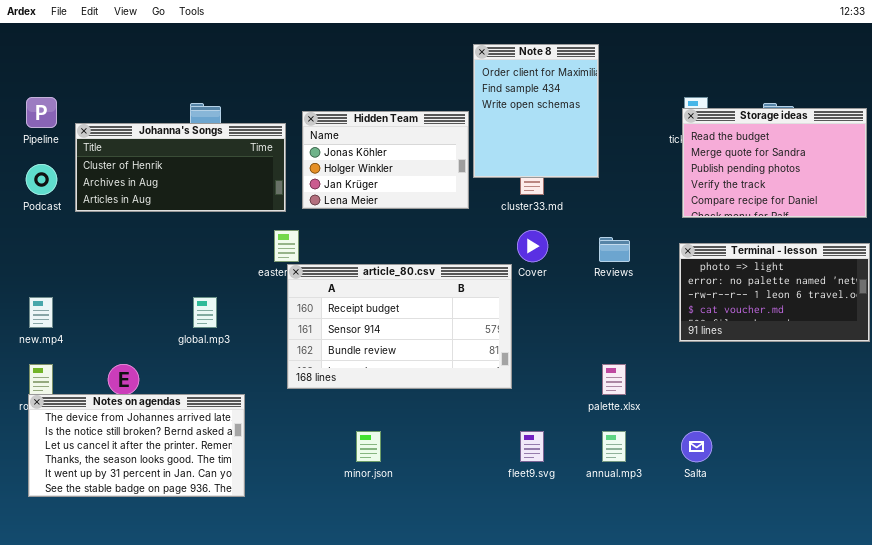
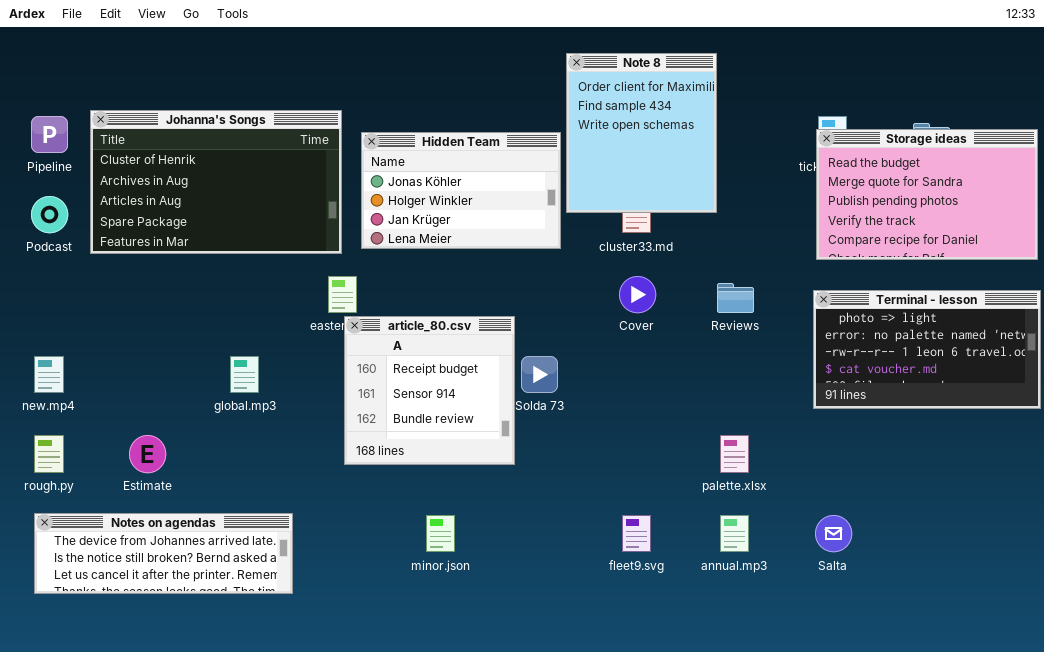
Johanna's Songs: [75,123,286,212] -> [90,110,342,254], resized
article_80.csv: [287,264,512,389] -> [344,316,515,465], resized
Notes on agendas: [28,394,245,497] -> [34,513,293,594], resized

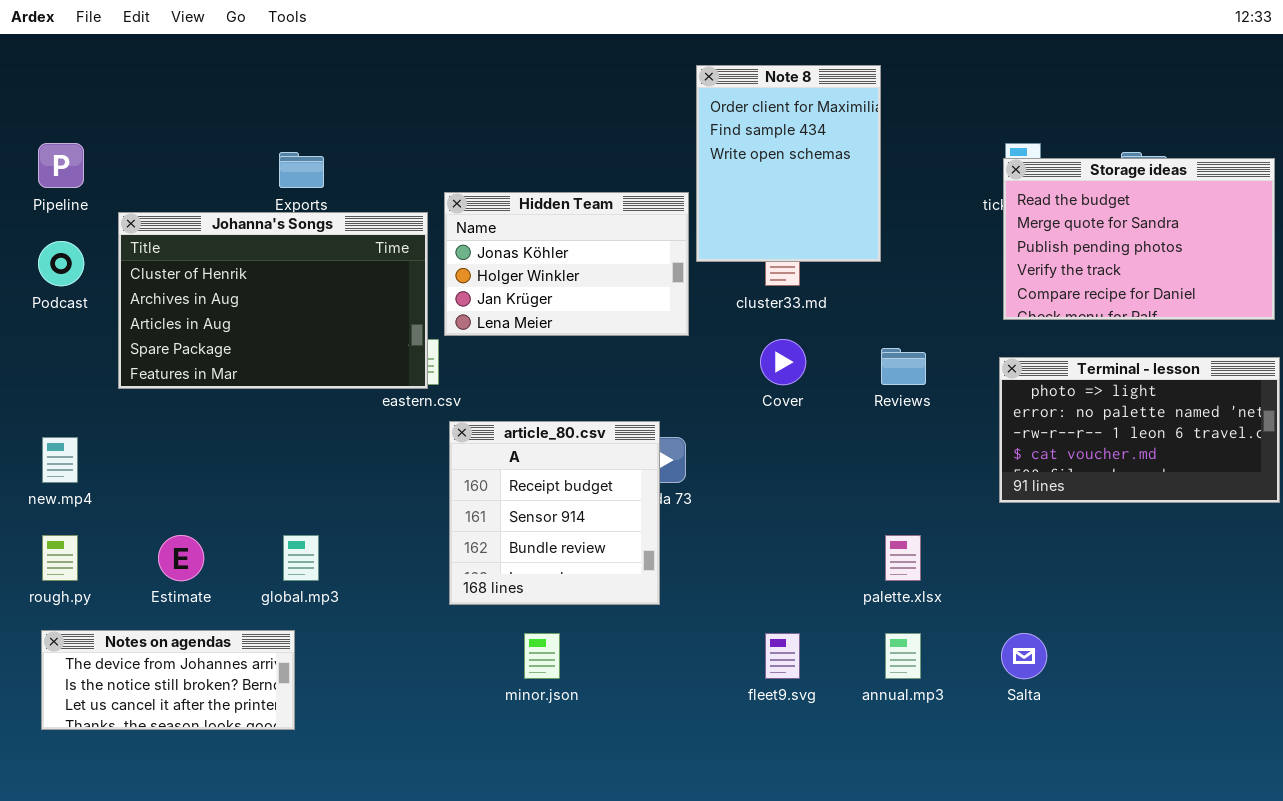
Johanna's Songs: [90,110,342,254] -> [118,212,428,389], moved
Hidden Team: [361,132,561,249] -> [444,192,689,336], moved
article_80.csv: [344,316,515,465] -> [449,421,660,605], moved
global.mp3: [230,356,259,393] -> [283,535,319,581], moved
Notes on agendas: [34,513,293,594] -> [41,630,295,730], resized

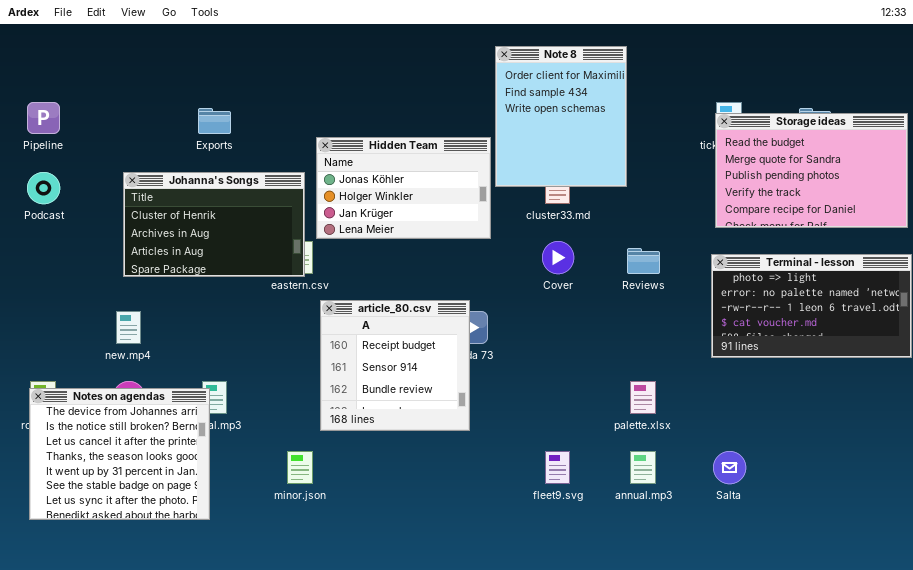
Johanna's Songs: [118,212,428,389] -> [123,172,305,277], resized
new.mp4: [42,437,78,483] -> [116,311,141,344], moved
Notes on agendas: [41,630,295,730] -> [29,388,210,520], resized
minor.json: [524,633,560,679] -> [287,451,313,484], moved

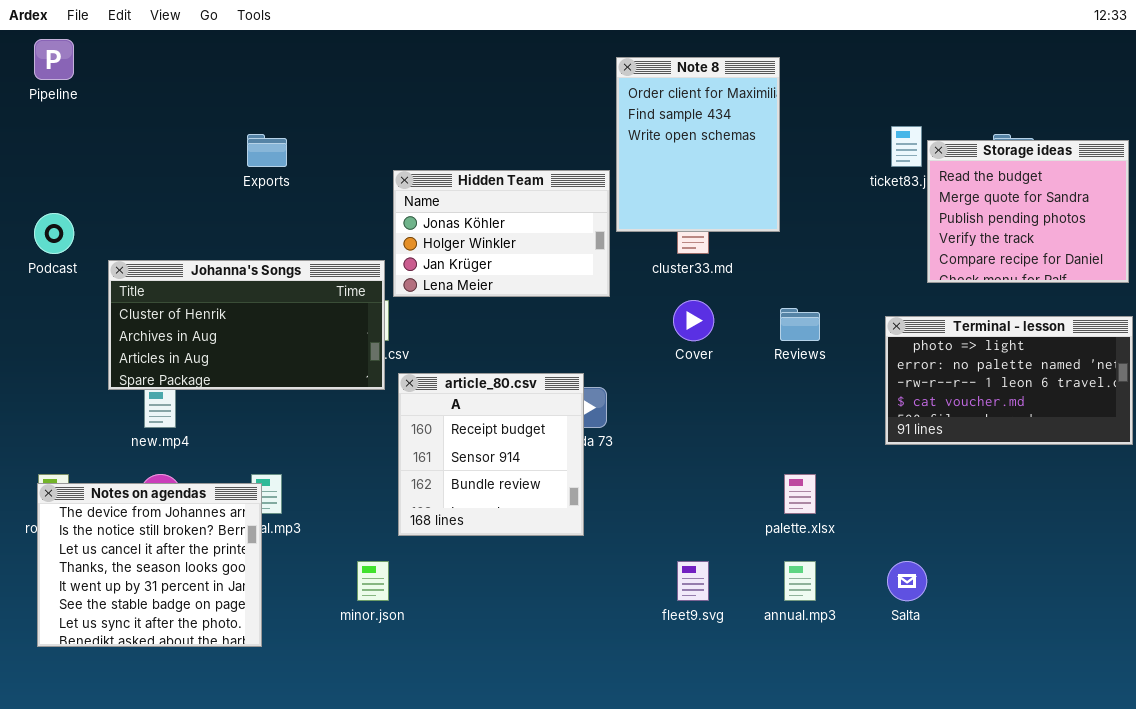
Pipeline: [27,102,60,134] -> [34,39,74,80], moved
Storage ideas: [715,113,908,228] -> [927,140,1129,283], resized
Johanna's Songs: [123,172,305,277] -> [108,260,385,390], moved, resized

